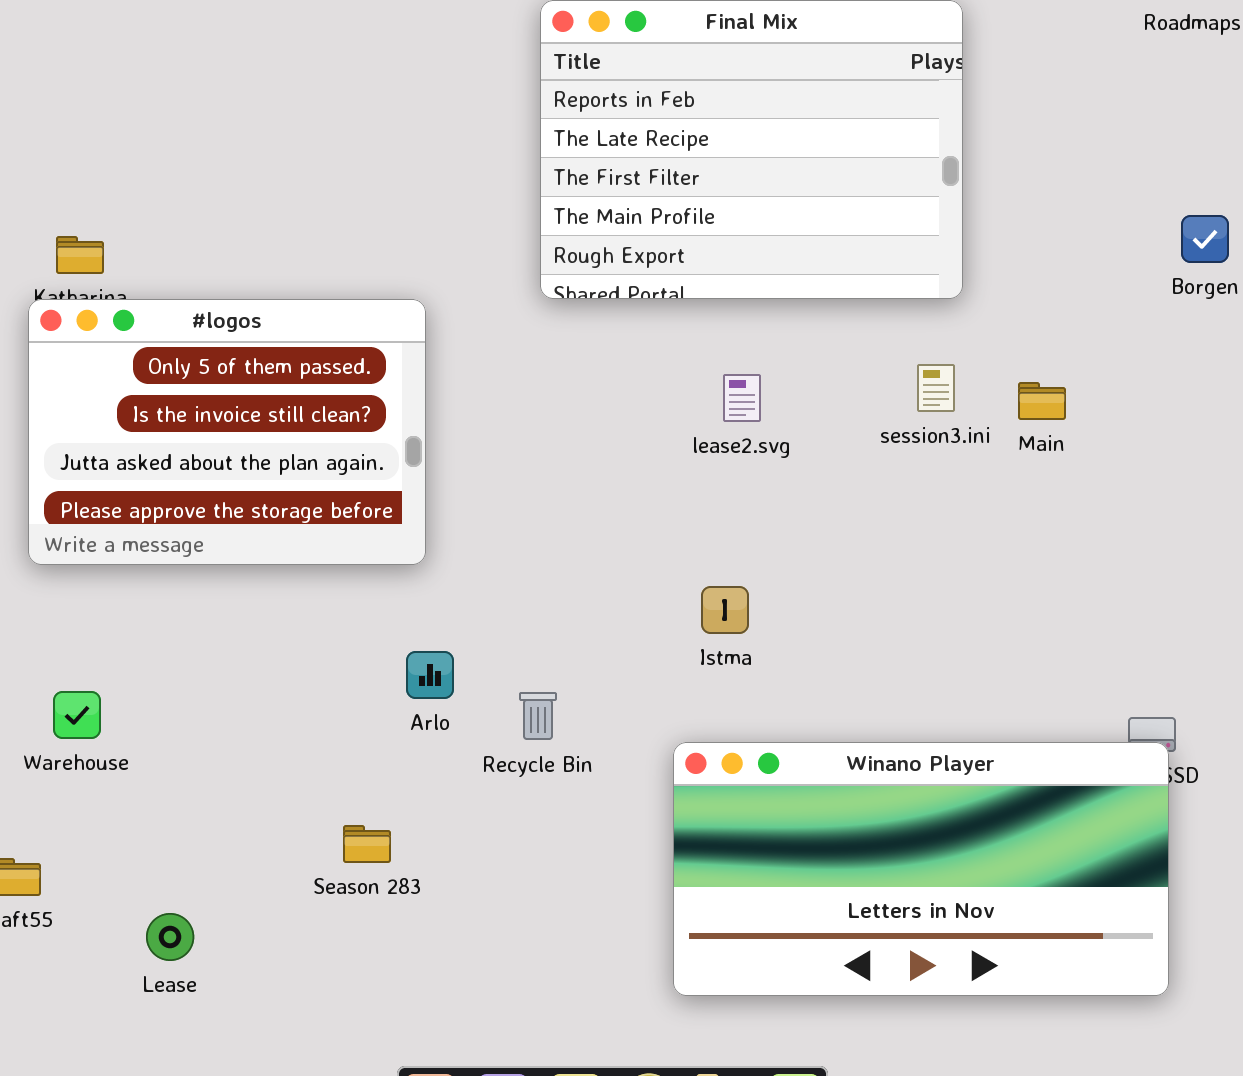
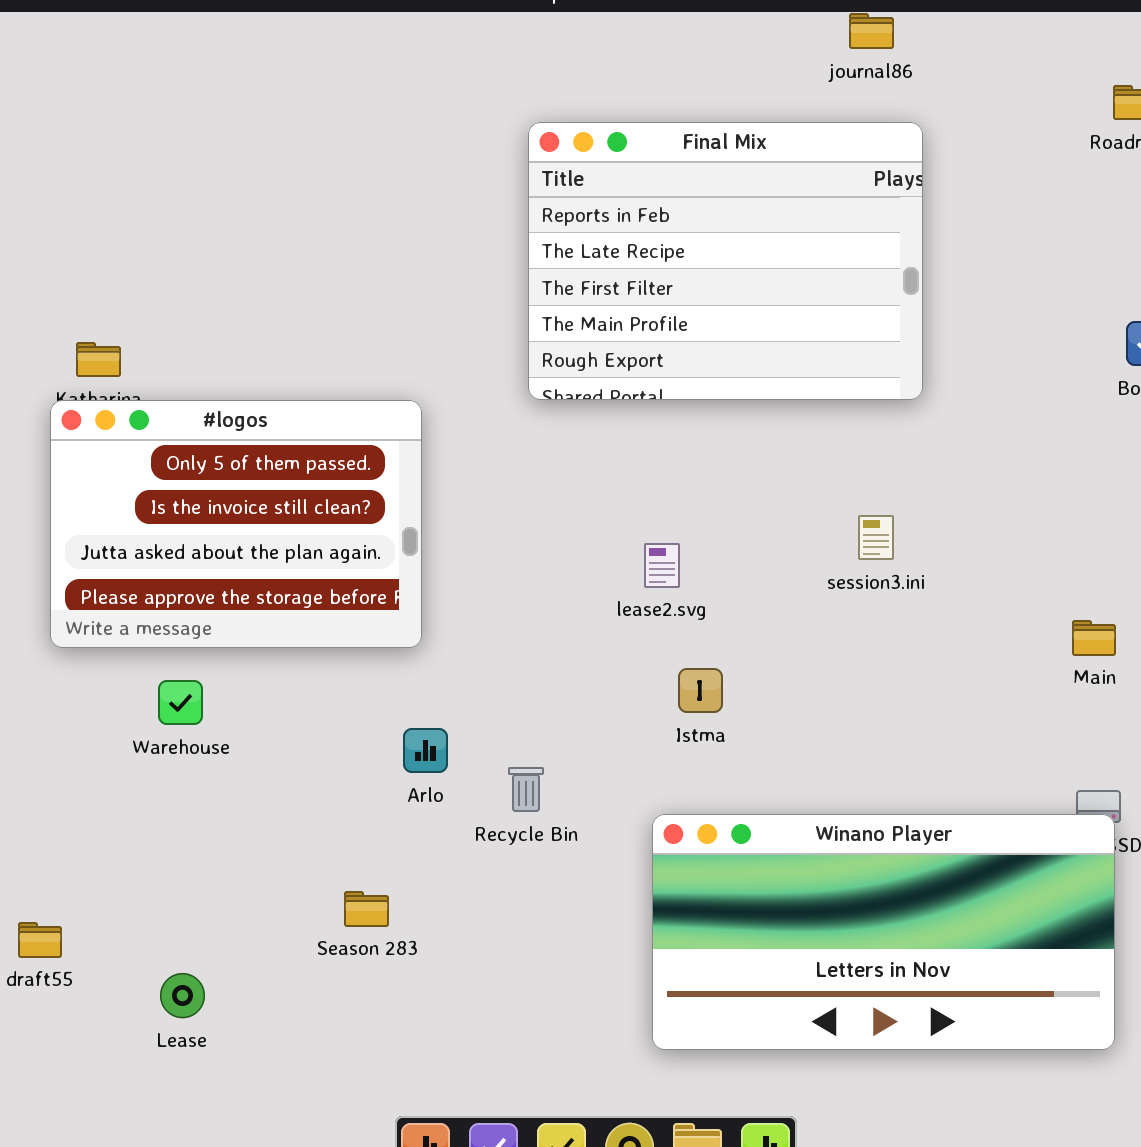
session3.ini: [917,364,955,412] -> [858,515,894,560], moved
lease2.svg: [723,374,761,422] -> [644,543,680,588], moved
Main: [1018,382,1066,420] -> [1072,620,1116,656], moved
Warehouse: [53,691,101,739] -> [158,680,203,725], moved

